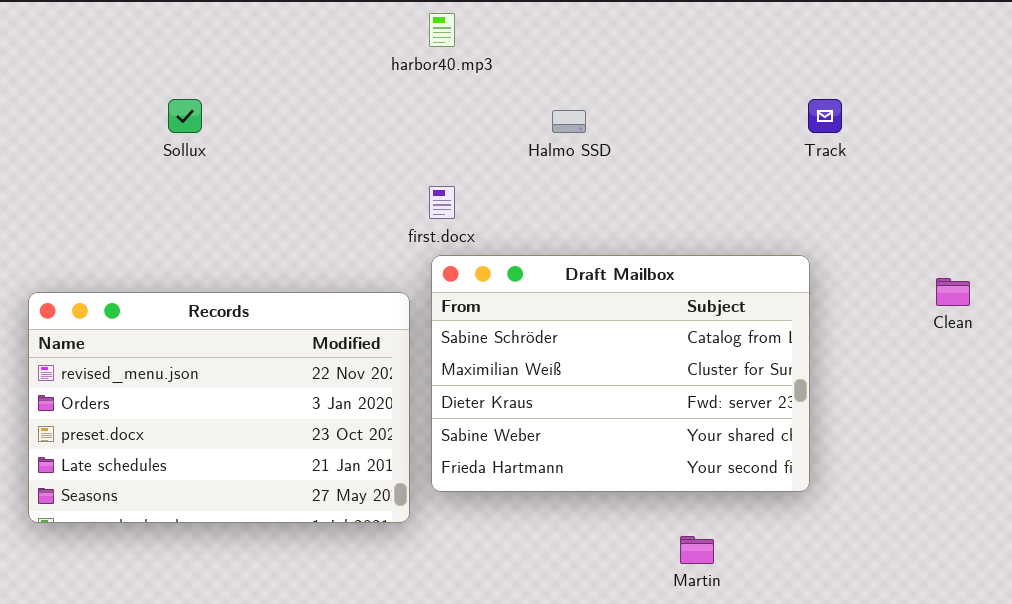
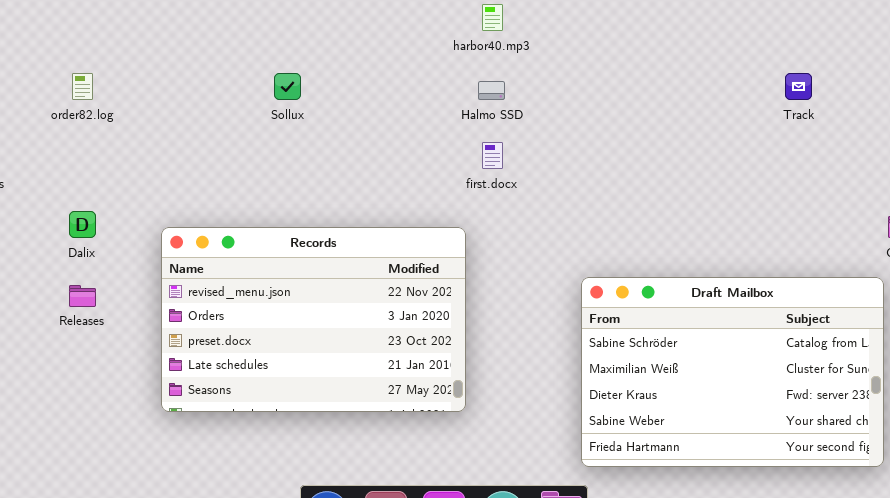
Halmo SSD: [552,110,586,133] -> [478,81,505,100], moved
Draft Mailbox: [431,255,810,492] -> [581,277,884,467], moved

